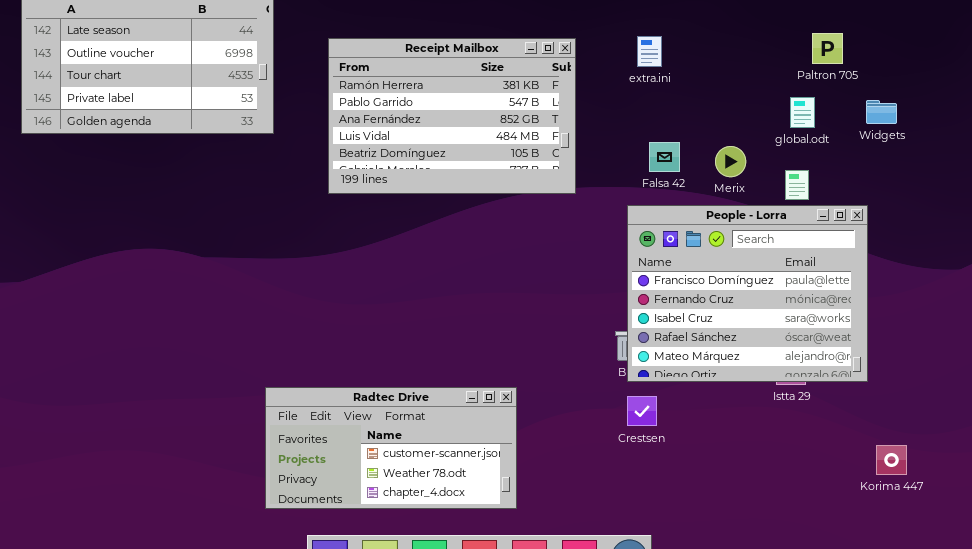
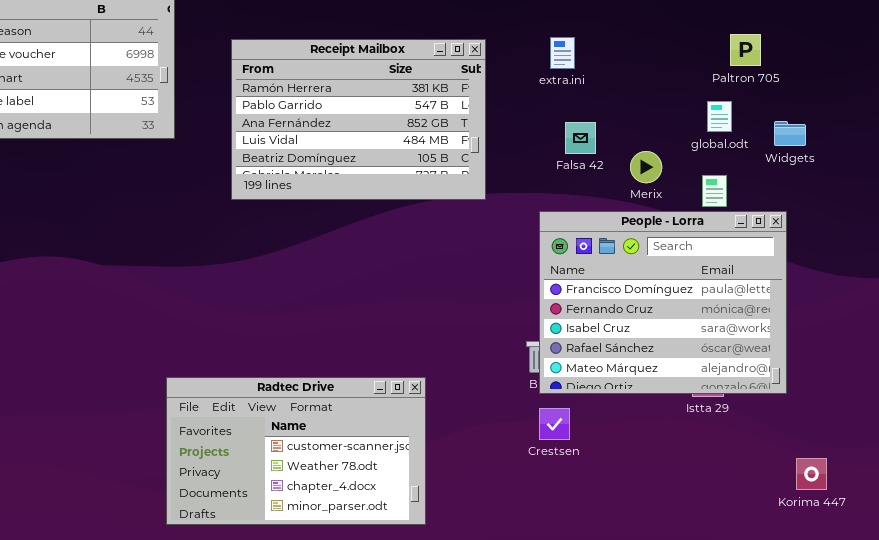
Widgets: [866,100,897,124] -> [774,121,806,146], moved
Falsa 42: [649,142,680,172] -> [565,122,596,154], moved
Radtec Drive: [265,387,517,509] -> [166,377,426,525], resized

